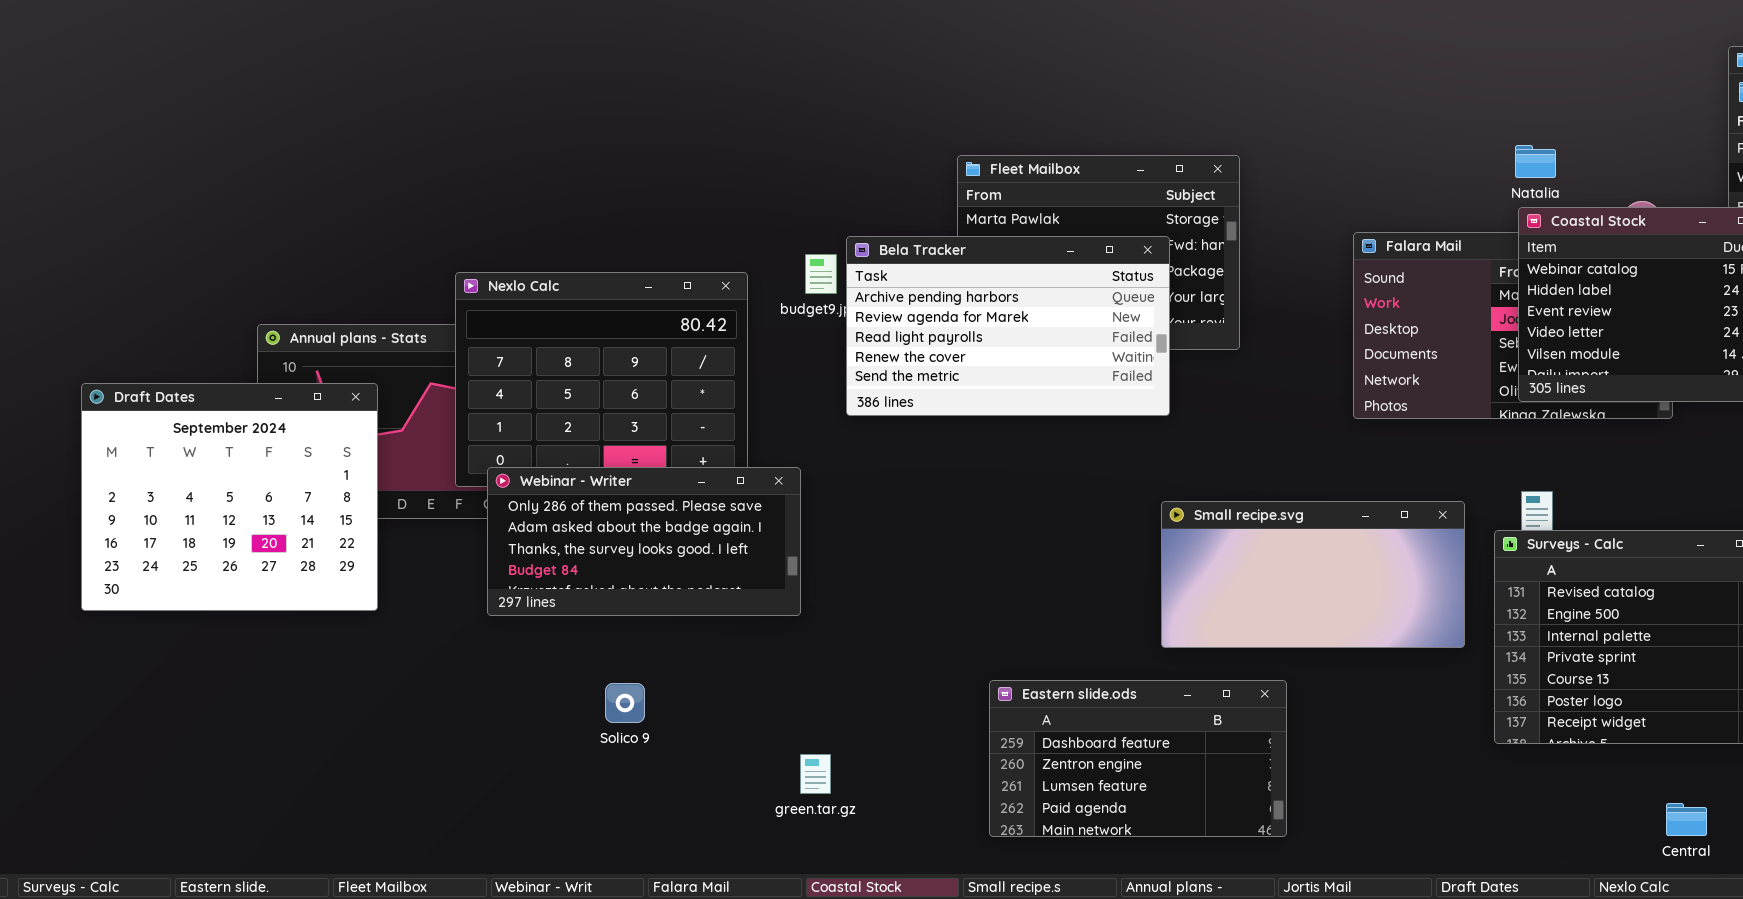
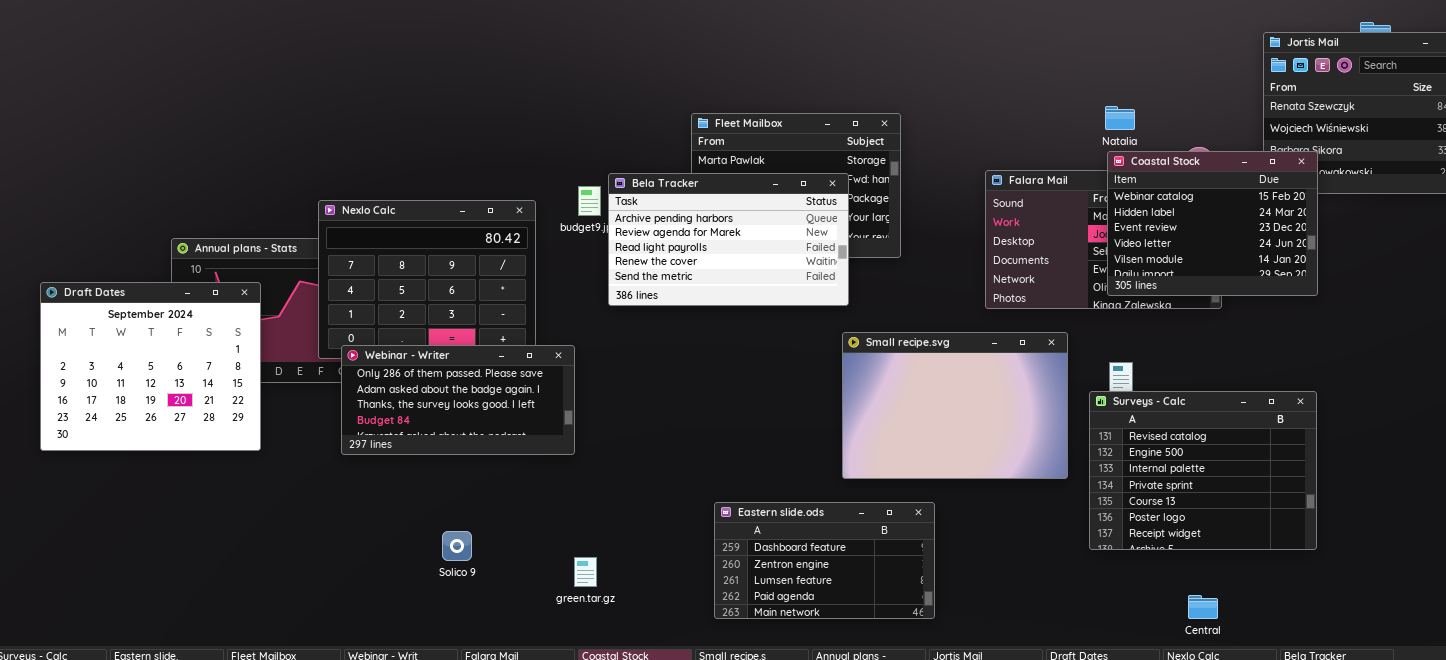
Small recipe.svg: [1161,501,1465,648] -> [842,332,1068,479], resized
Solico 9: [605,683,645,723] -> [442,531,472,561], moved
Central: [1666,803,1707,836] -> [1188,595,1218,619], moved

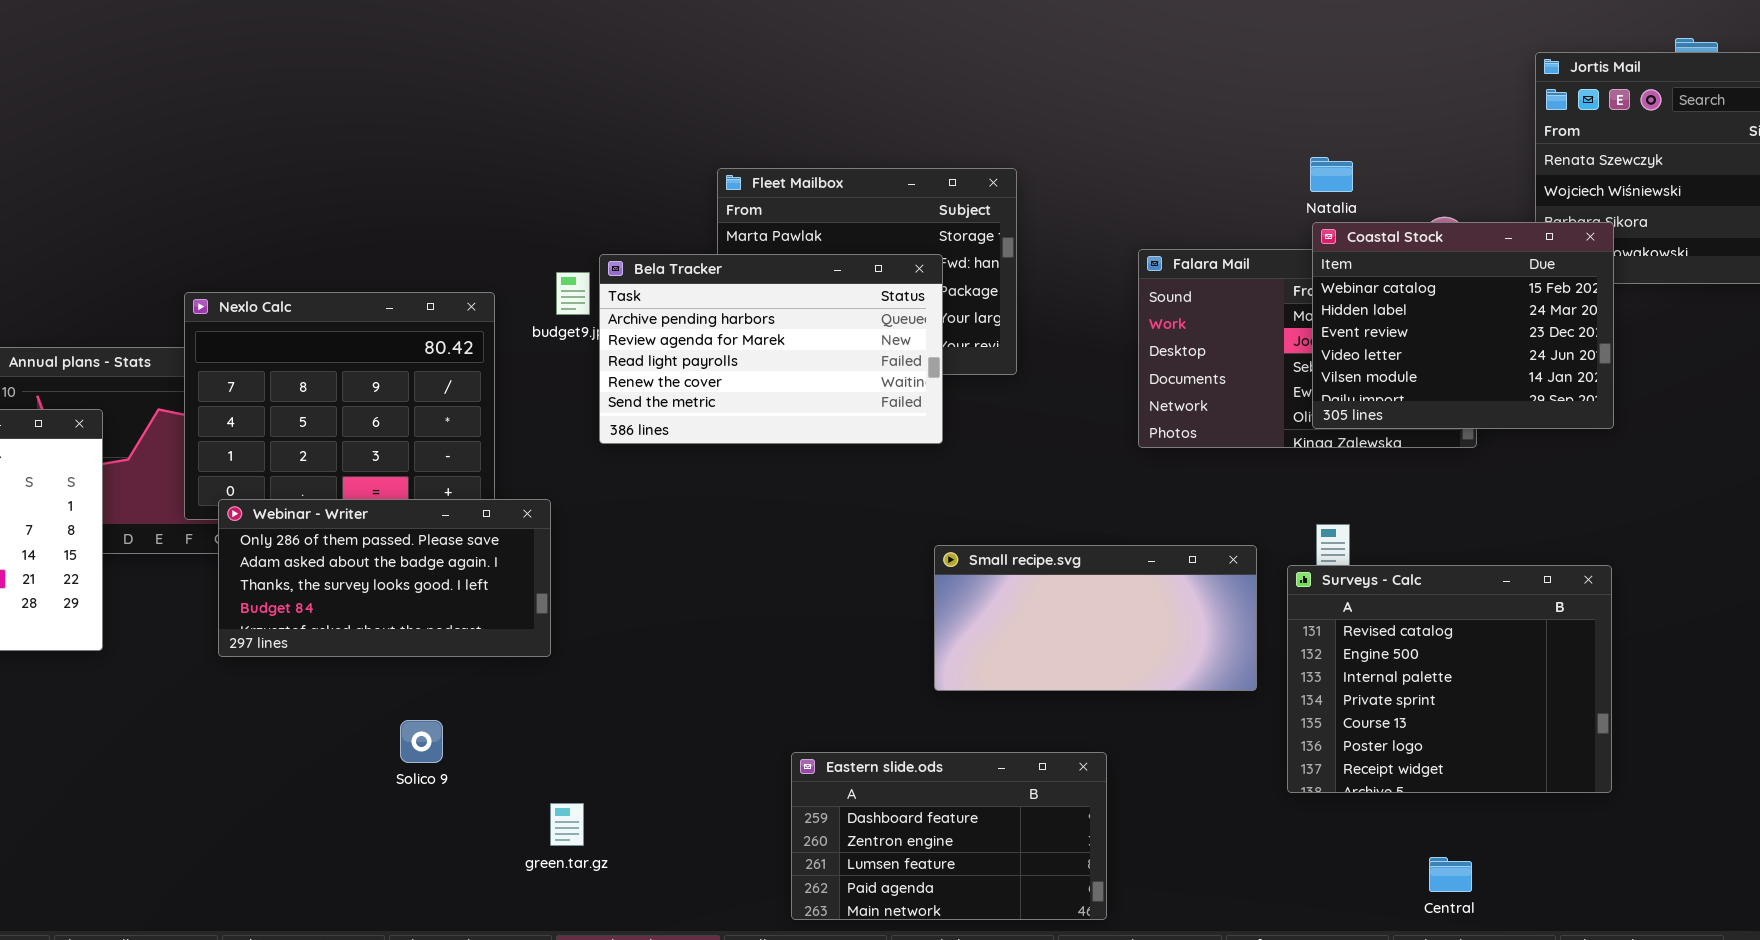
Small recipe.svg: [842,332,1068,479] -> [934,545,1257,691], resized
Eastern slide.ods: [714,502,935,619] -> [791,752,1107,920], moved
Solico 9: [442,531,472,561] -> [400,720,443,763], moved

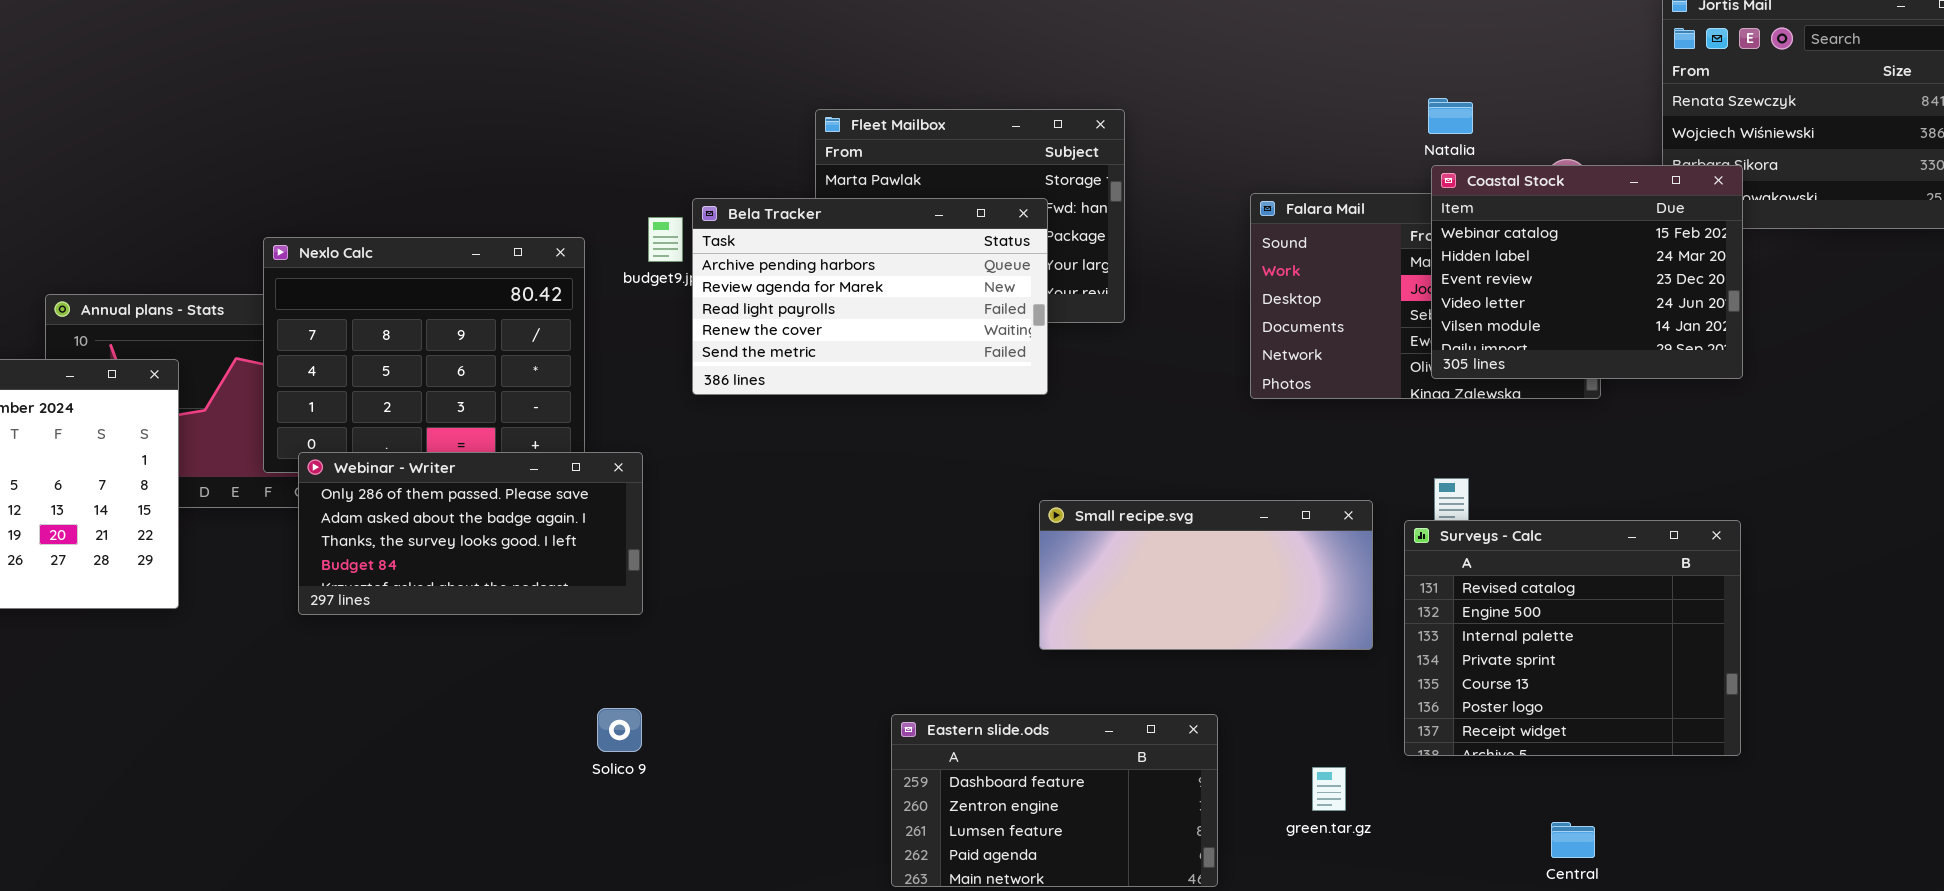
Solico 9: [400,720,443,763] -> [597,708,642,752], moved
green.tar.gz: [550,803,584,846] -> [1312,767,1346,811], moved

